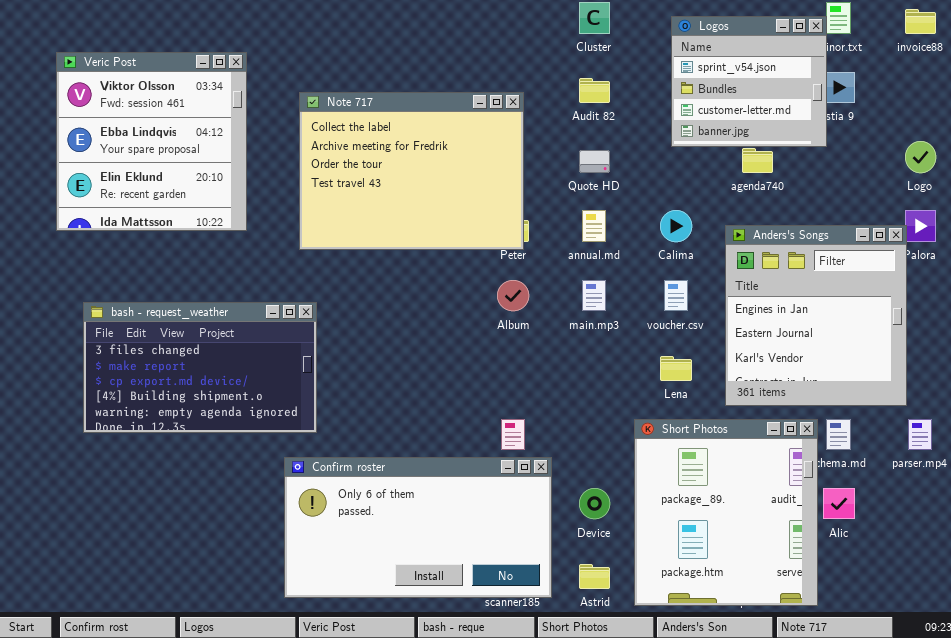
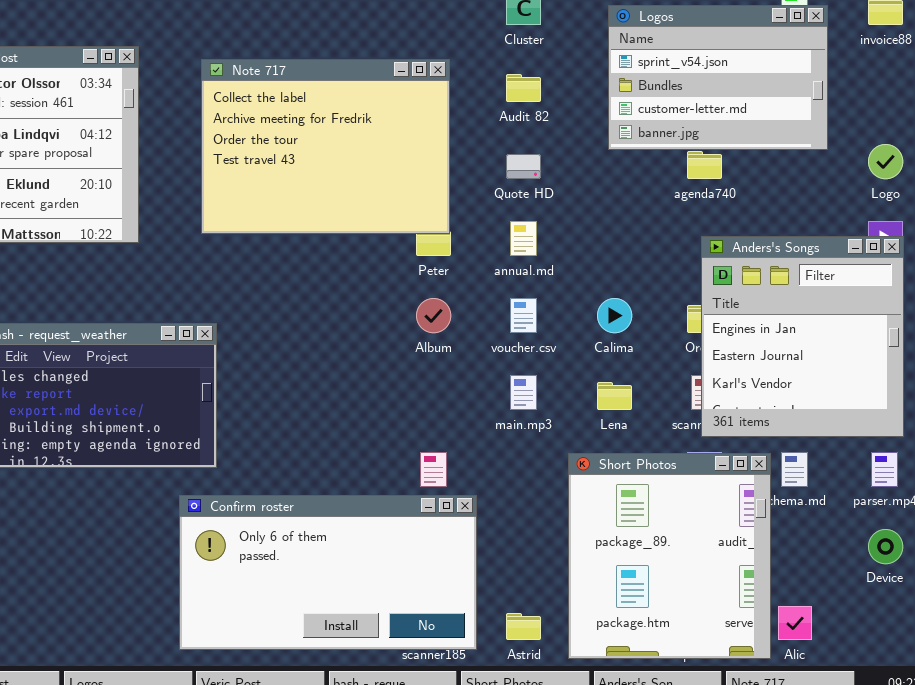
Logos: [671,16,827,147] -> [608,5,828,150], resized
Note 717: [299,92,524,250] -> [201,59,450,234], moved
Calima: [660,210,692,242] -> [597,298,632,333], moved
Anders's Songs: [725,225,907,406] -> [701,236,904,437], moved
main.mp3: [582,280,606,311] -> [510,375,537,410], moved
voucher.csv: [664,280,688,311] -> [510,298,537,333], moved
Device: [579,488,610,519] -> [868,529,903,564], moved
Alic: [823,488,855,519] -> [778,606,812,640], moved

